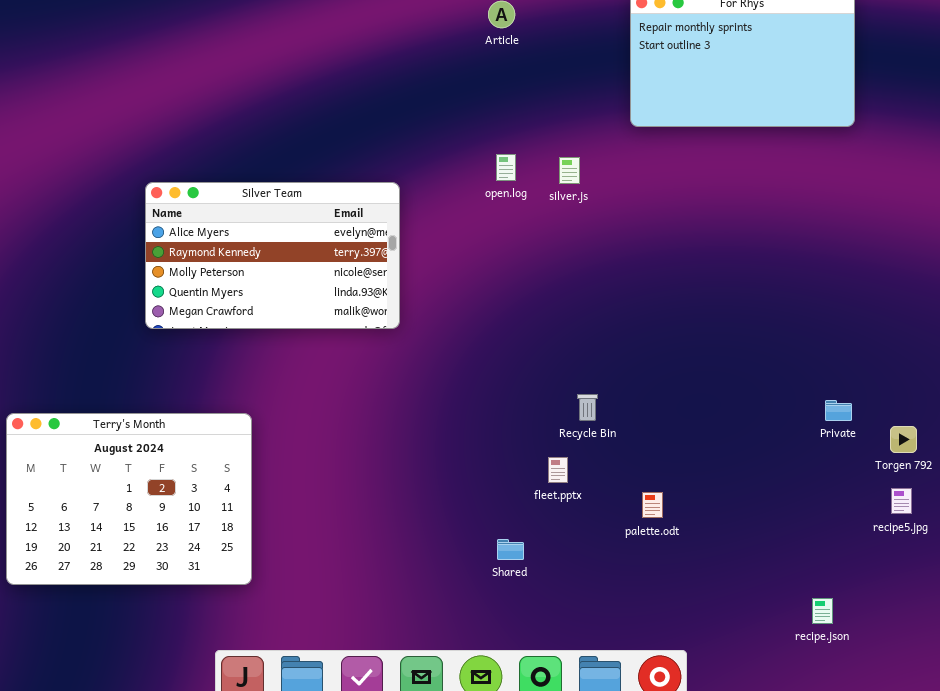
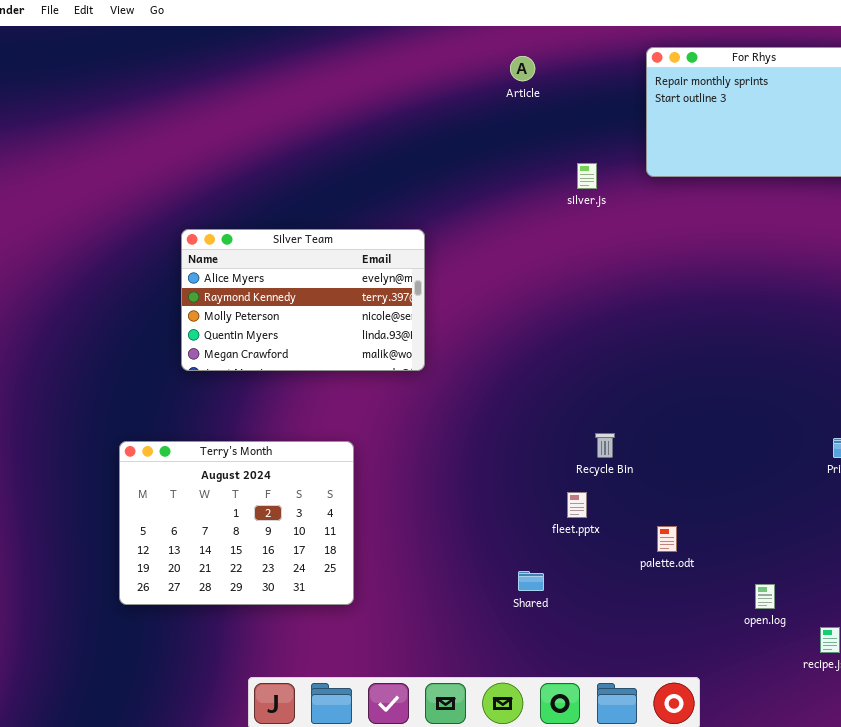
open.log: [496,154,516,181] -> [755,584,775,609], moved
silver.js: [559,157,580,184] -> [577,163,597,189], moved
Terry's Month: [6,413,252,585] -> [119,441,354,605], moved

